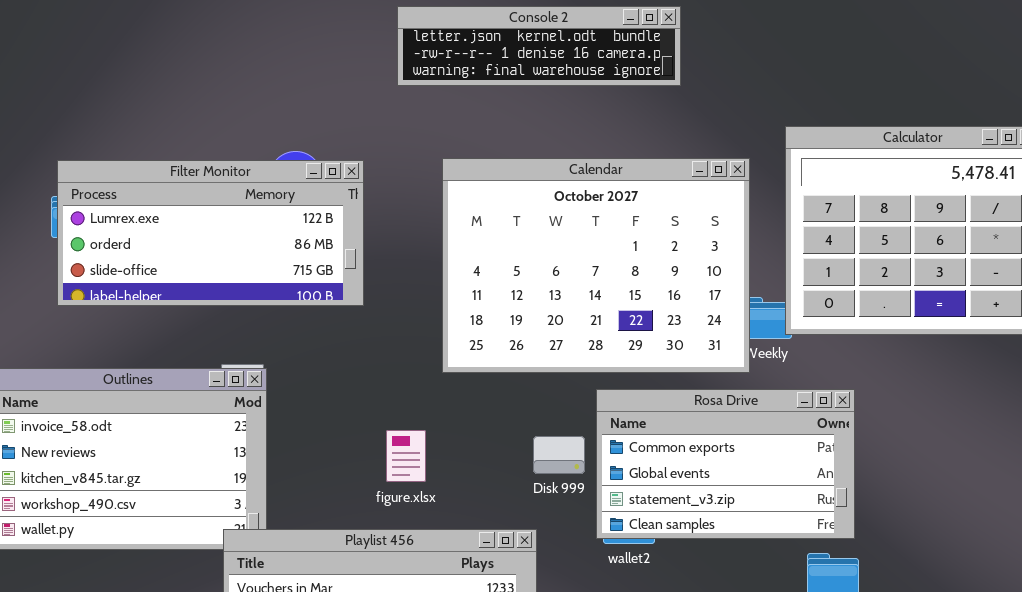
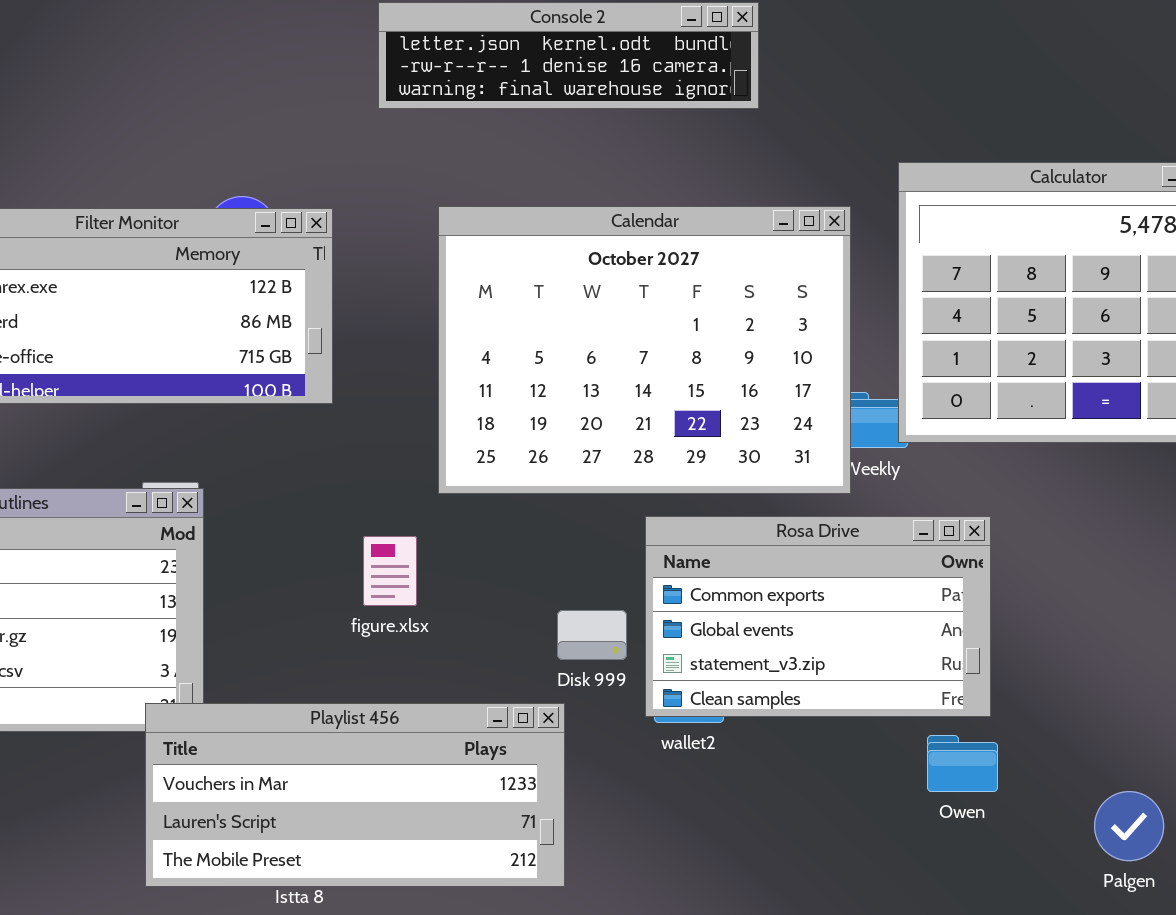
figure.xlsx: [386,430,426,482] -> [363,536,417,606], moved
Disk 999: [533,436,585,474] -> [557,610,627,660], moved

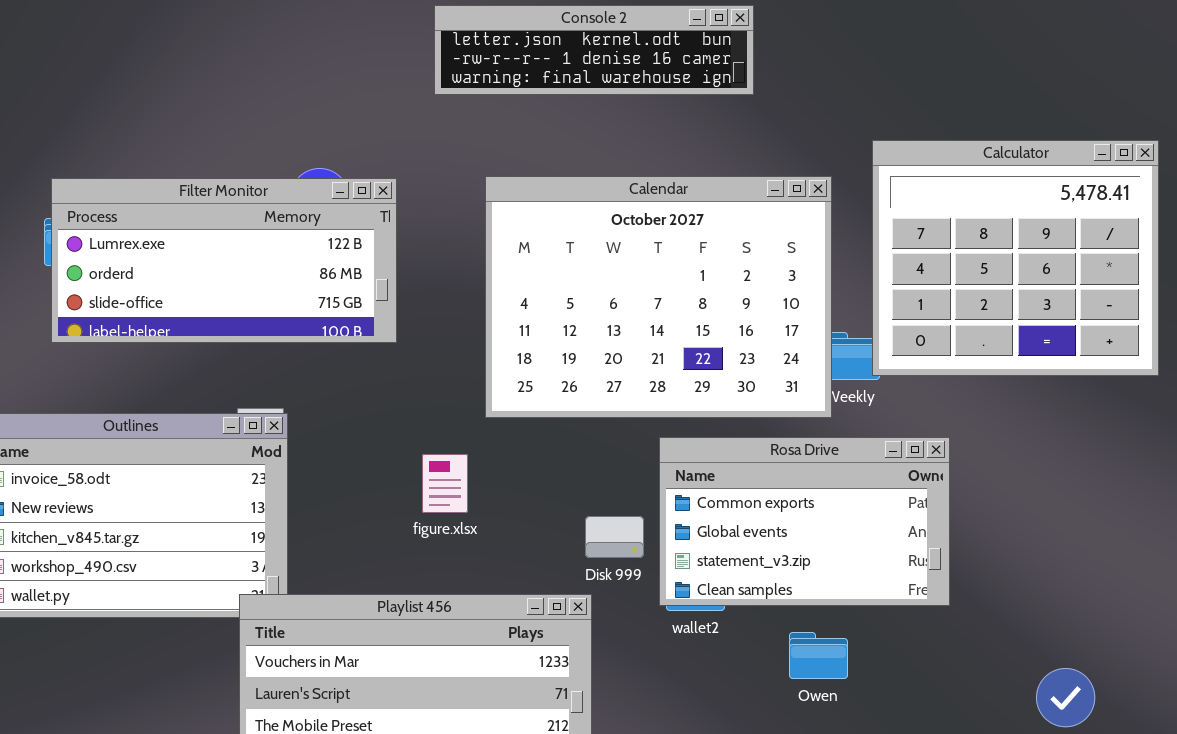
Owen: [927,735,998,792] -> [789,632,848,679], moved

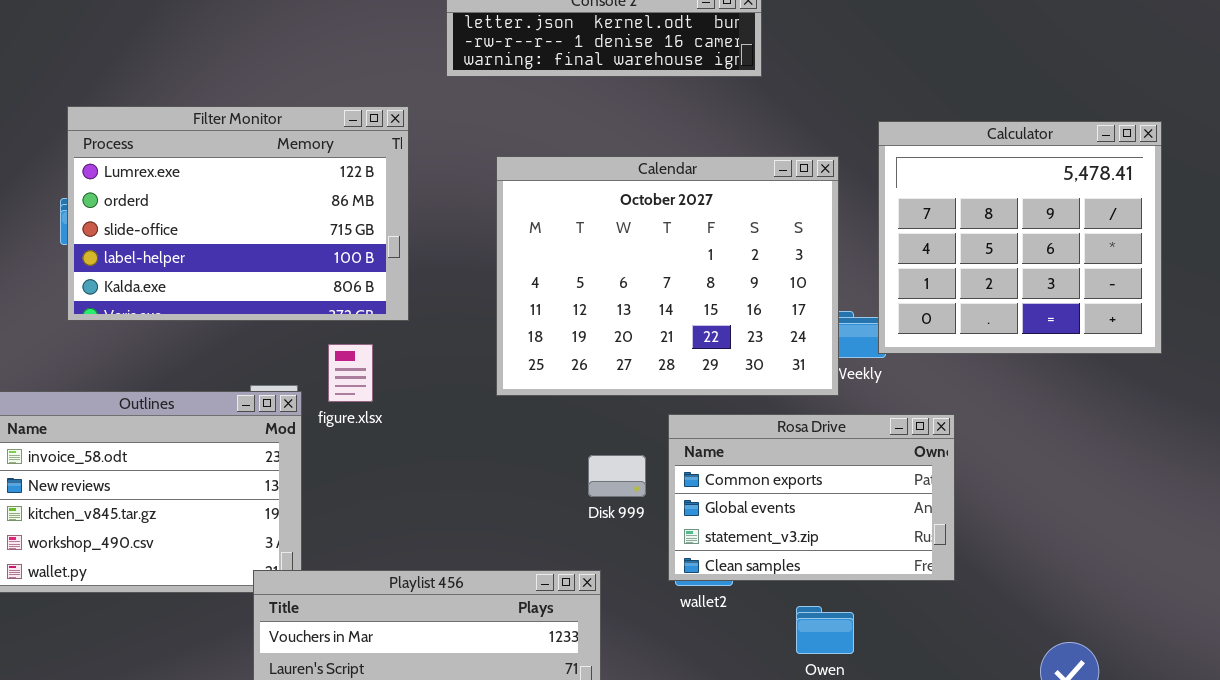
Filter Monitor: [51,178,397,343] -> [67,106,409,321], resized
figure.xlsx: [422,454,468,513] -> [328,344,373,402], moved
Disk 999: [585,516,644,558] -> [588,455,646,497], moved

